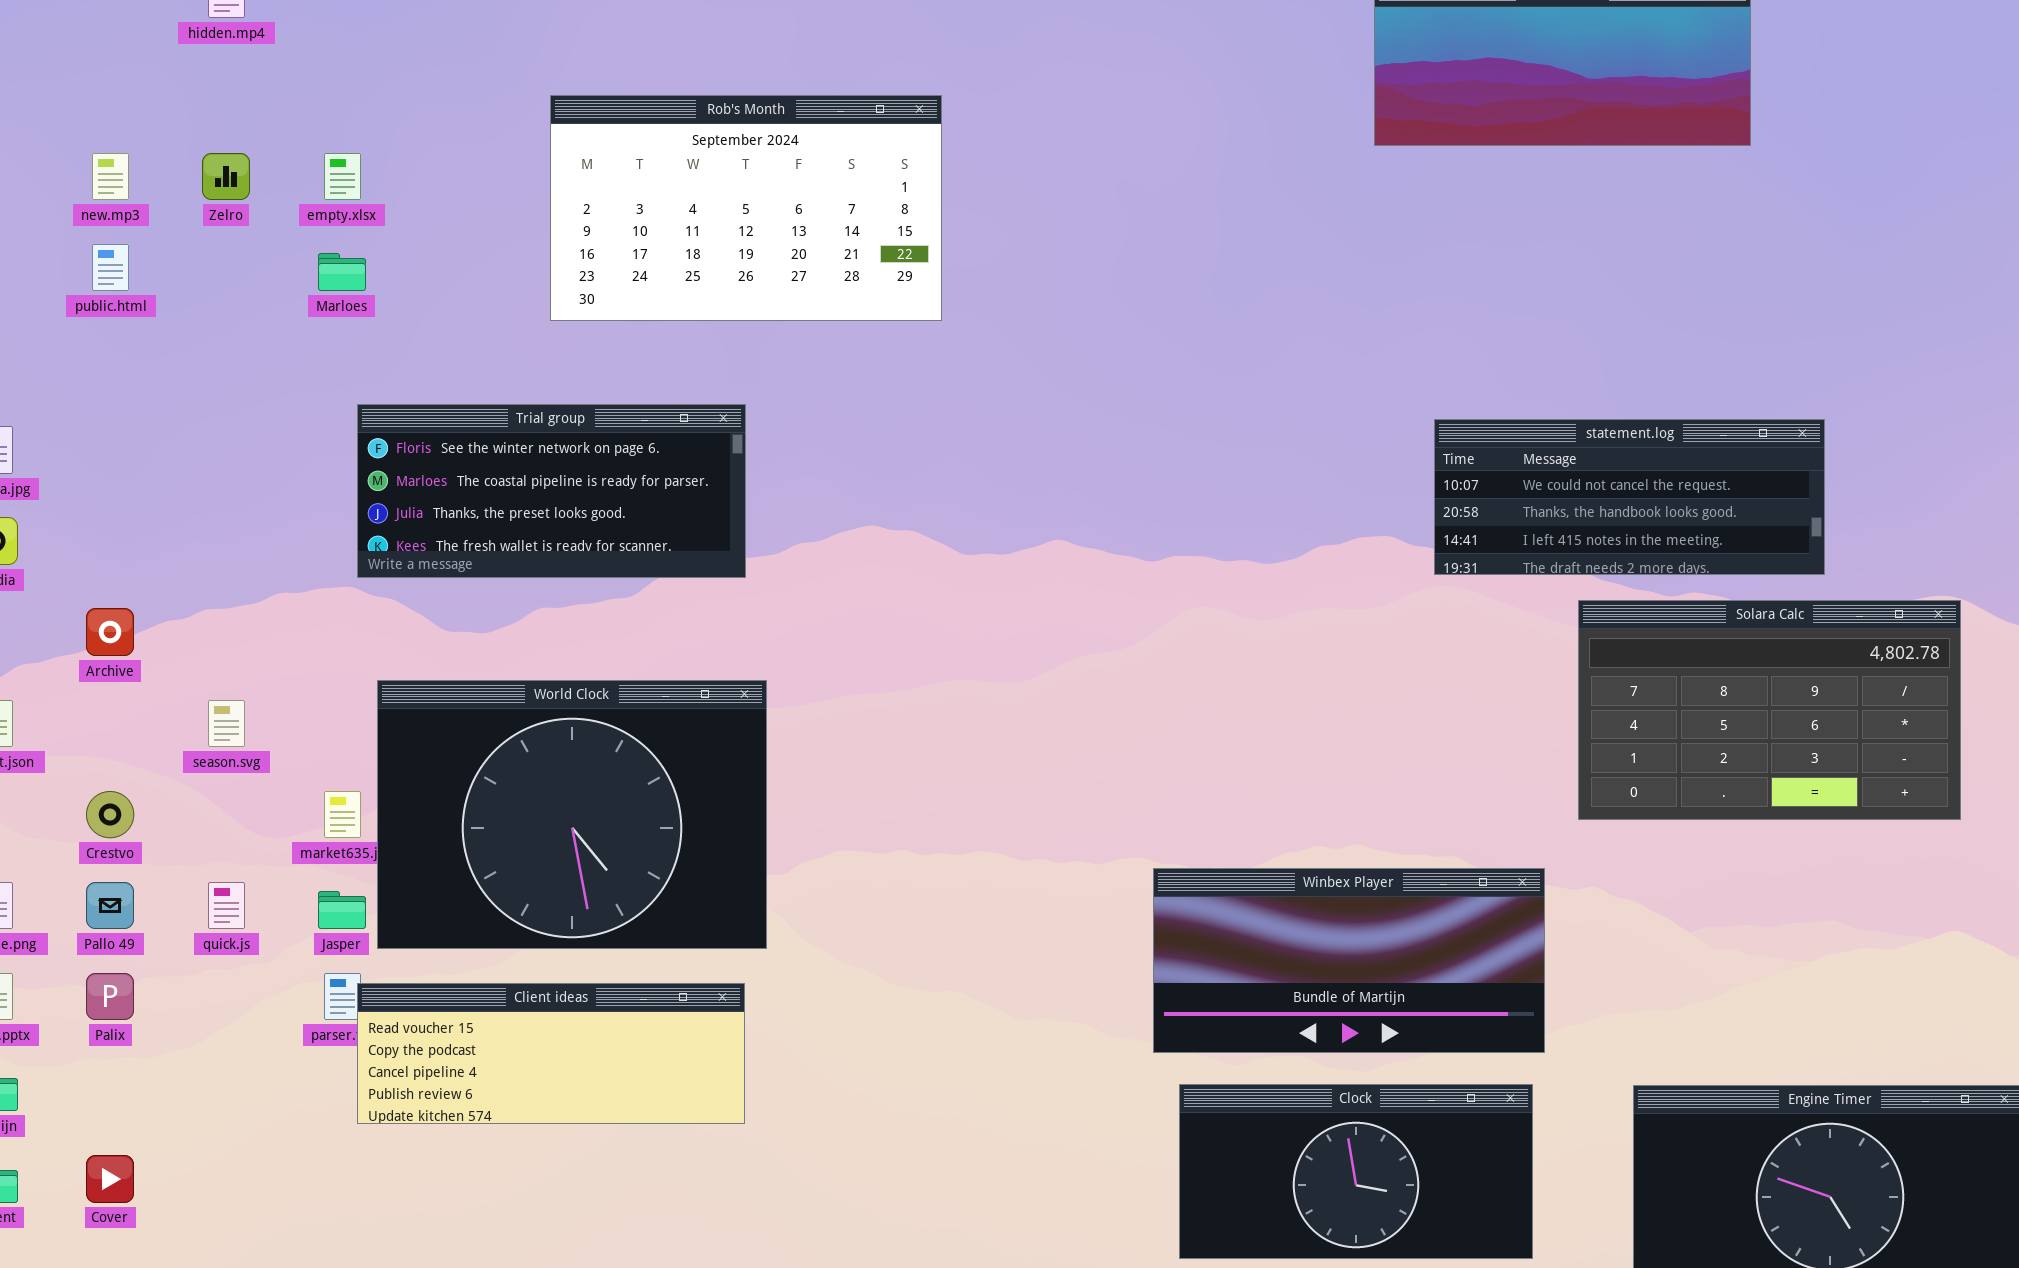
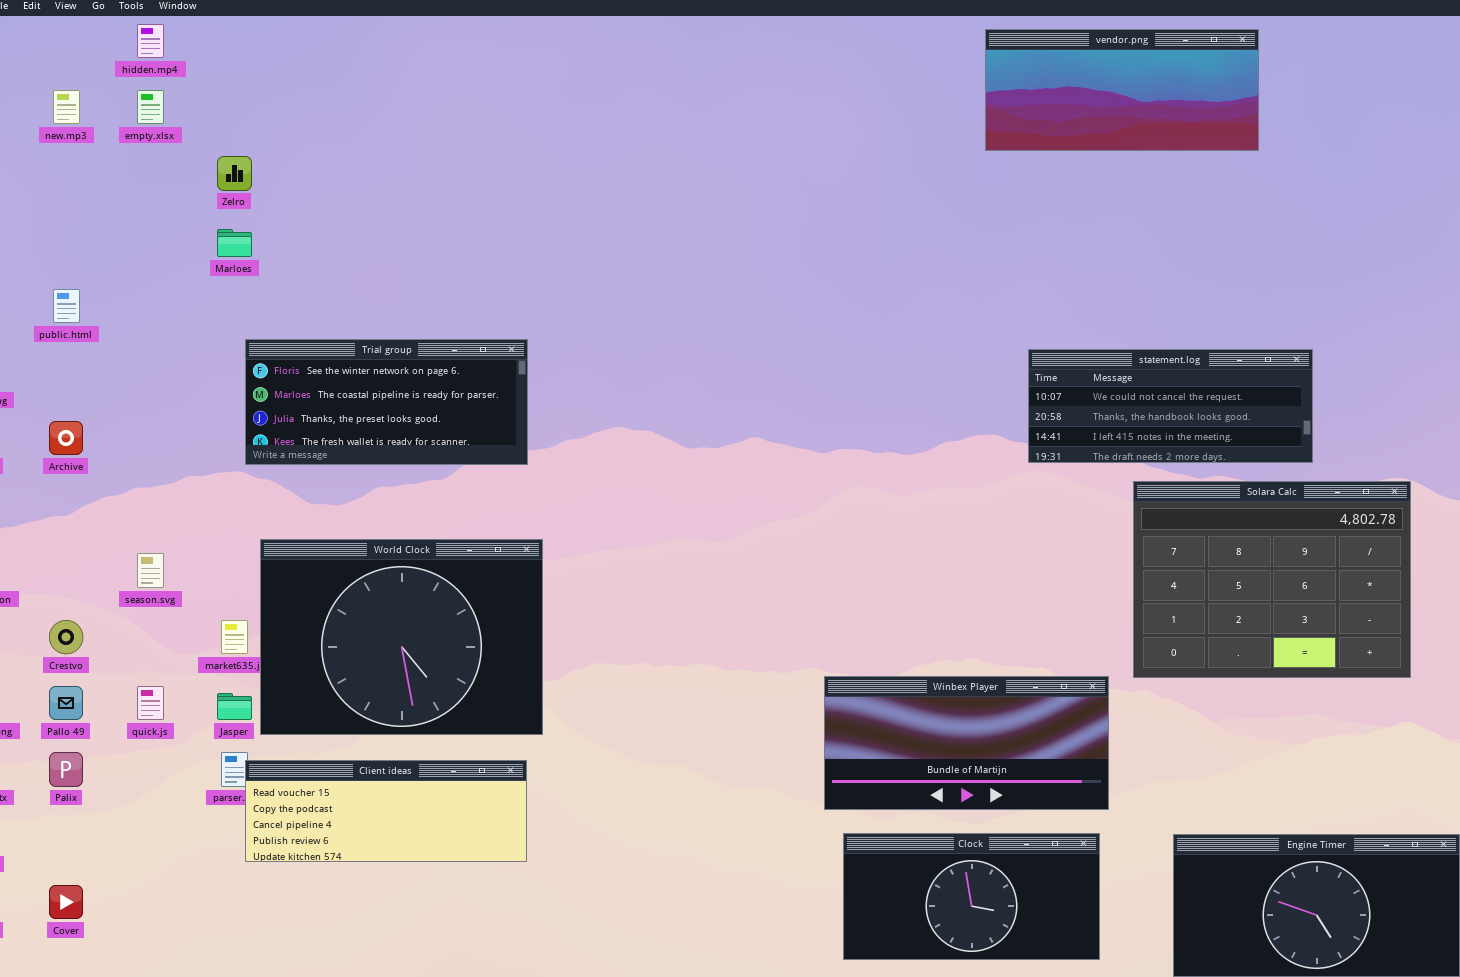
Rob's Month: [550,95,942,321] -> none, closed
new.mp3: [92,153,129,200] -> [53,90,80,124], moved
Zelro: [202,153,250,200] -> [217,156,252,191], moved
empty.xlsx: [324,153,361,200] -> [137,90,164,124], moved
public.html: [92,244,129,291] -> [53,289,80,323], moved
Solara Calc: [1578,600,1961,820] -> [1133,481,1411,678], resized
Archive: [86,608,134,656] -> [49,421,83,455], moved

